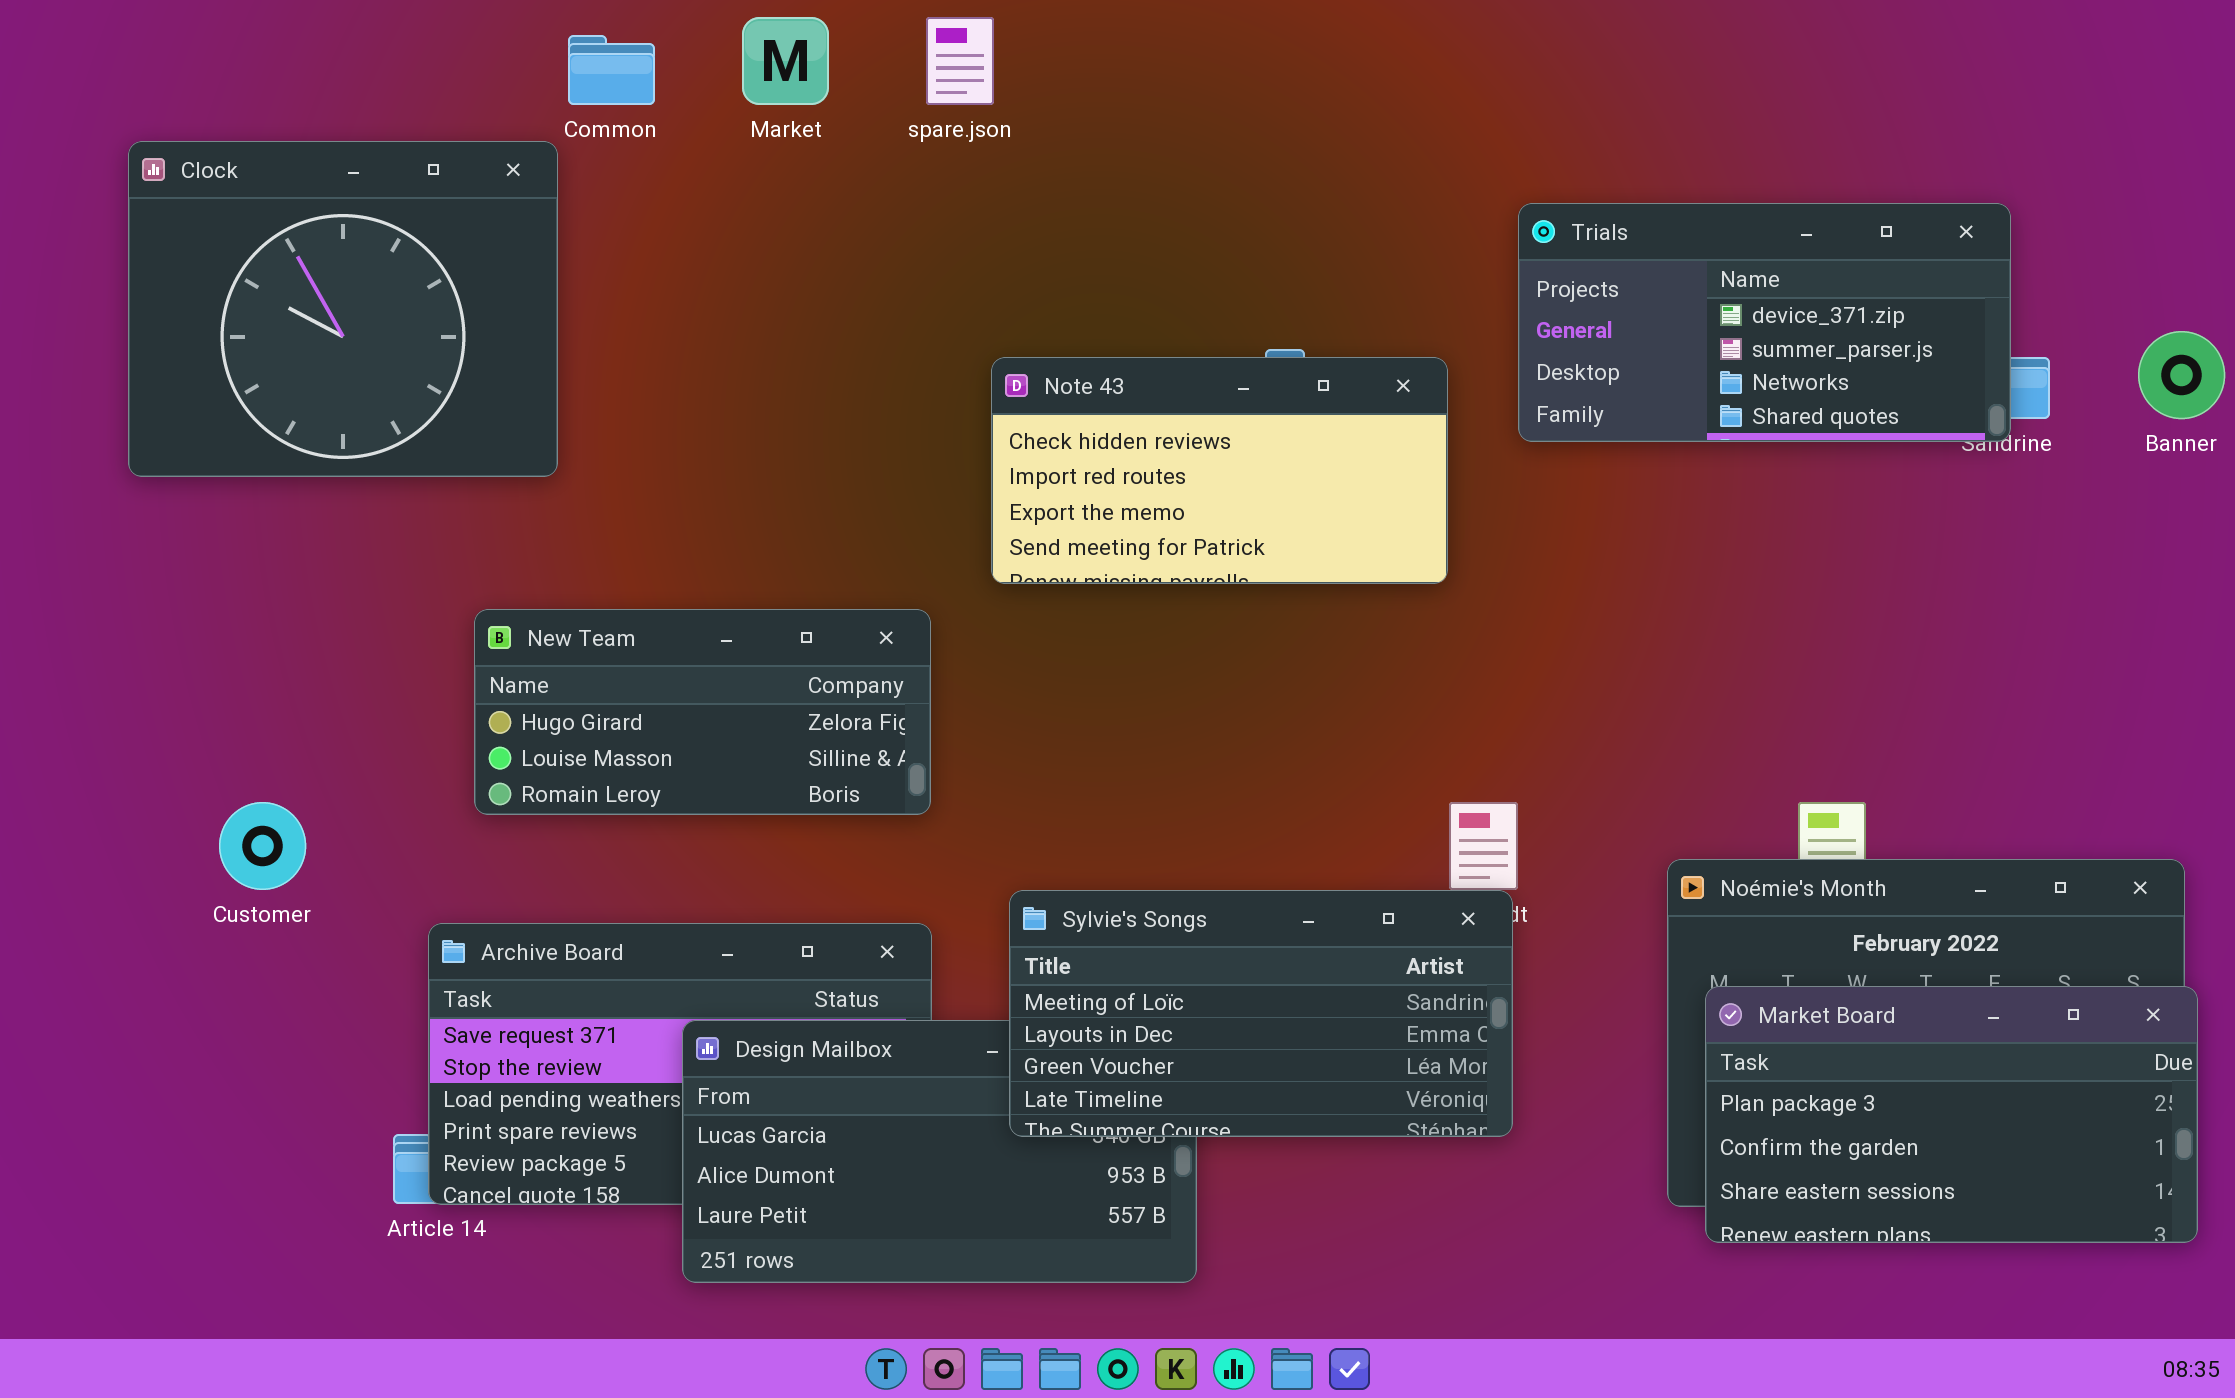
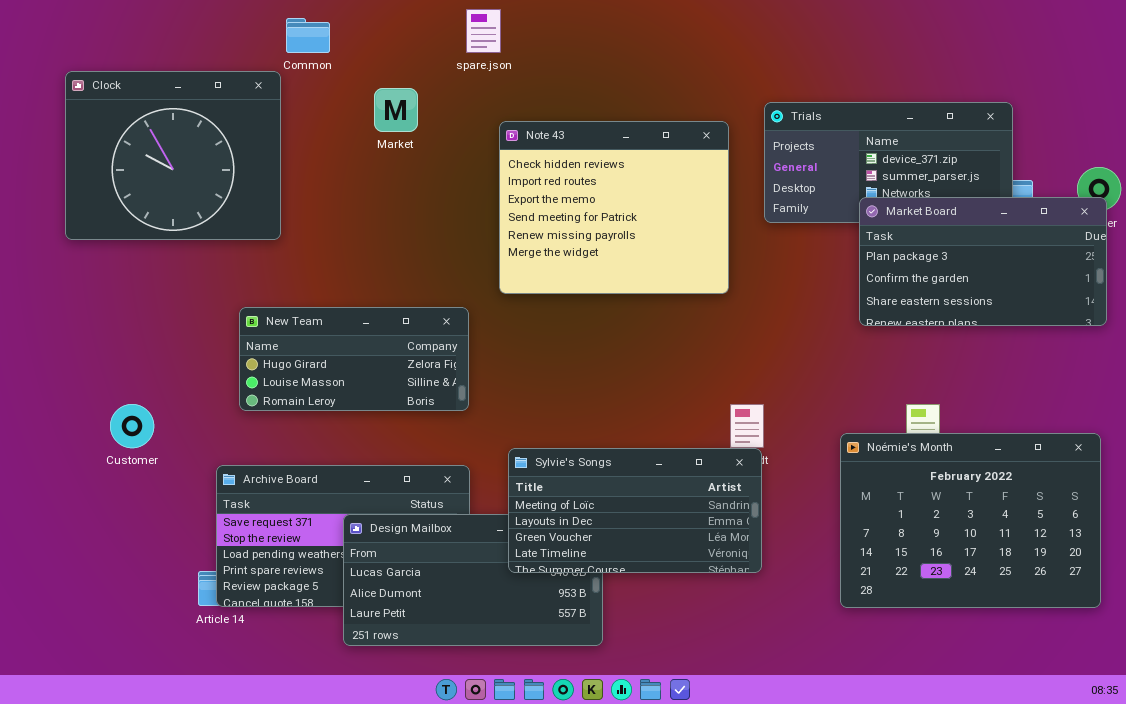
Market: [742,17,829,105] -> [374,88,418,132], moved
Note 43: [991,357,1448,584] -> [499,121,729,294], resized
Market Board: [1705,986,2198,1243] -> [859,197,1107,326], moved

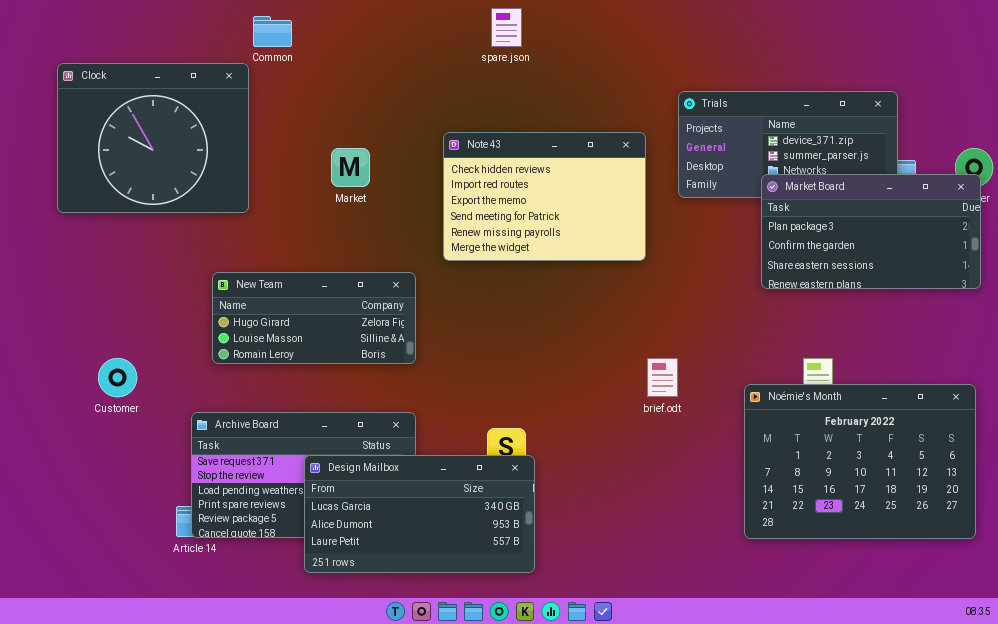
spare.json: [466,9,501,53] -> [491,8,522,47], moved
Market: [374,88,418,132] -> [331,148,370,187], moved
Note 43: [499,121,729,294] -> [443,132,646,261], resized
Sylvie's Songs: [508,448,762,573] -> none, closed

